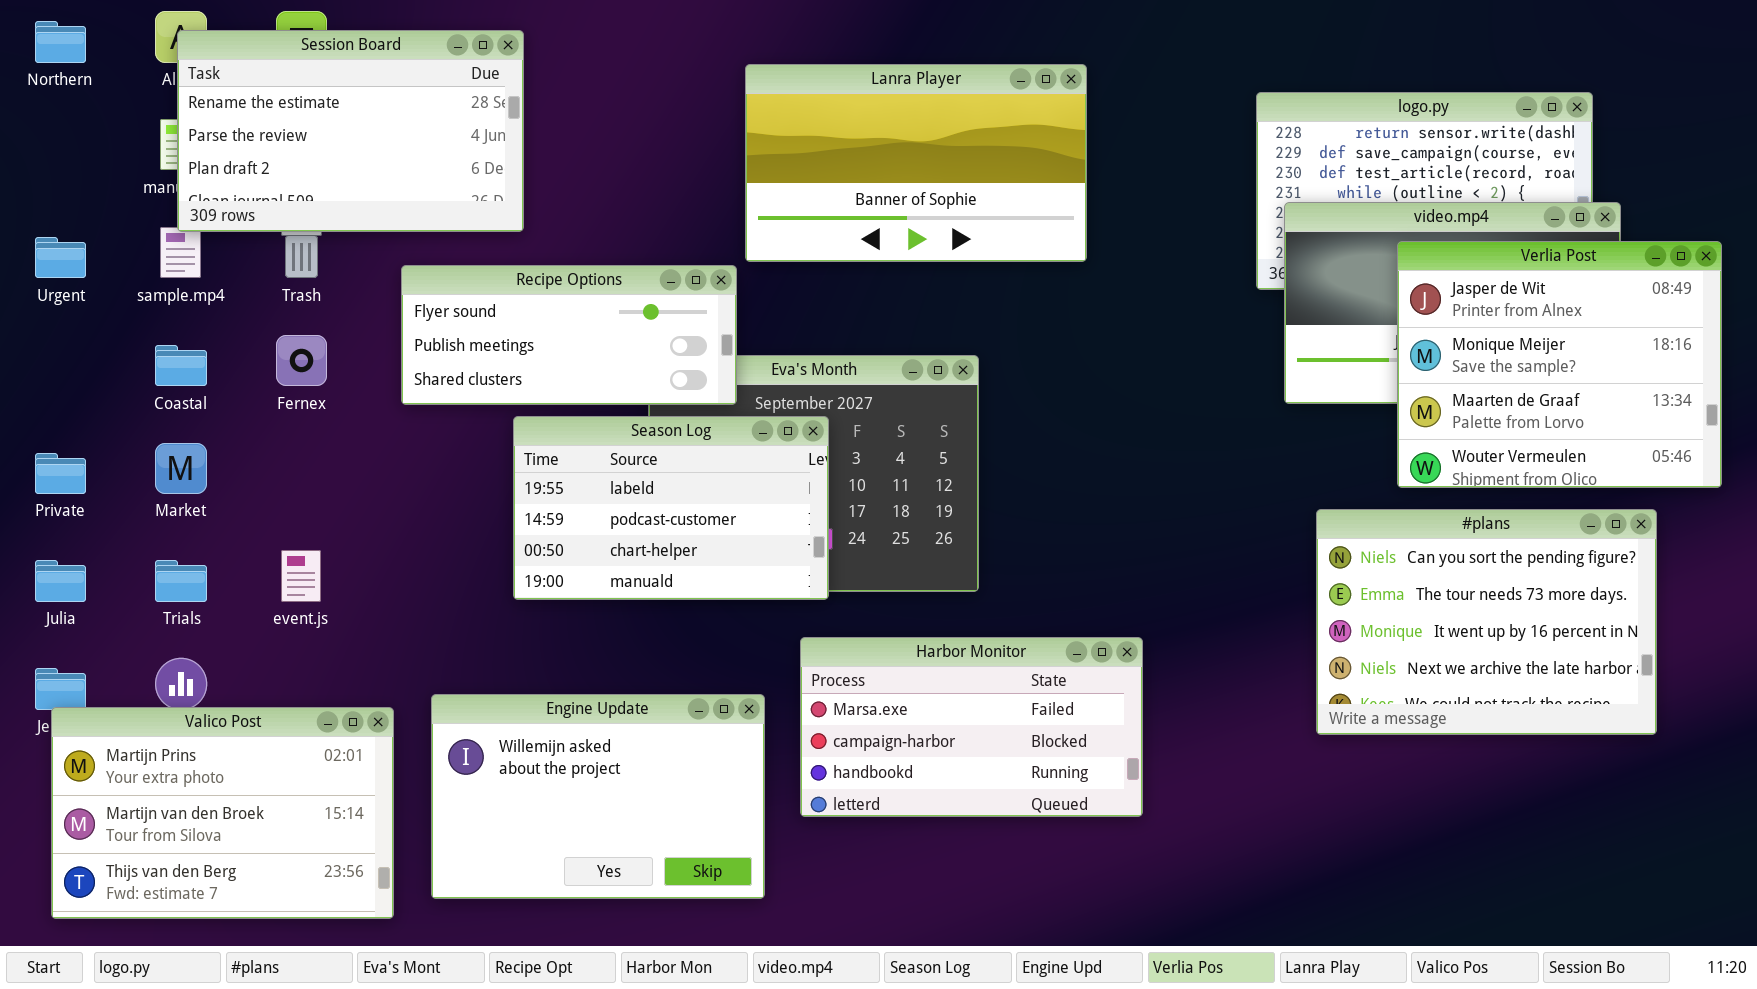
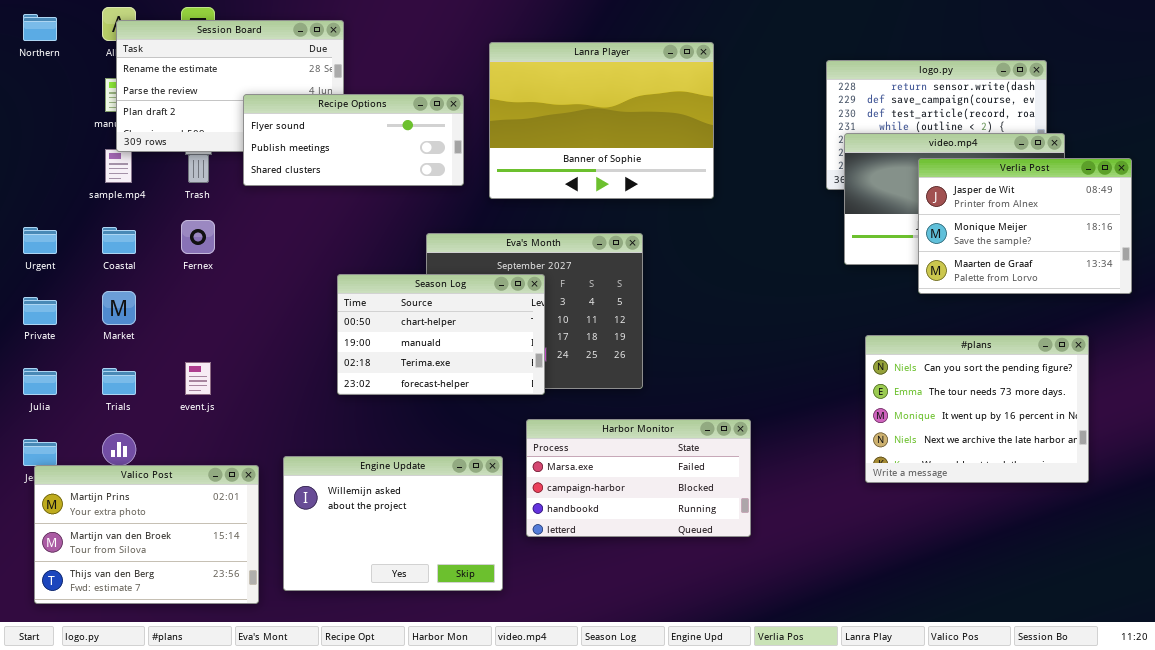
Lanra Player: [745,64,1087,262] -> [489,42,714,199], resized
Urgent: [35,237,86,278] -> [23,227,57,254], moved
Verlia Post: [1397,241,1722,488] -> [918,158,1132,294], resized
Recipe Options: [401,265,737,405] -> [243,94,464,186], moved
Season Log: [513,416,829,600] -> [337,274,545,395], scrolled down 2 rows

